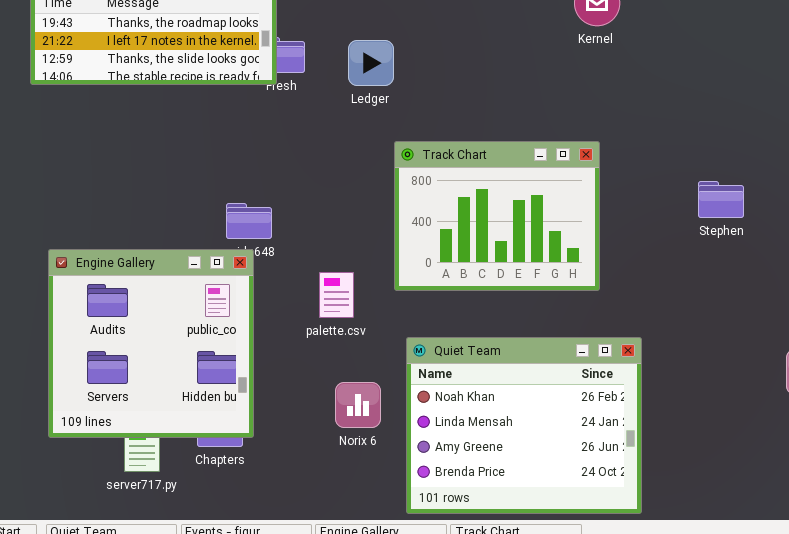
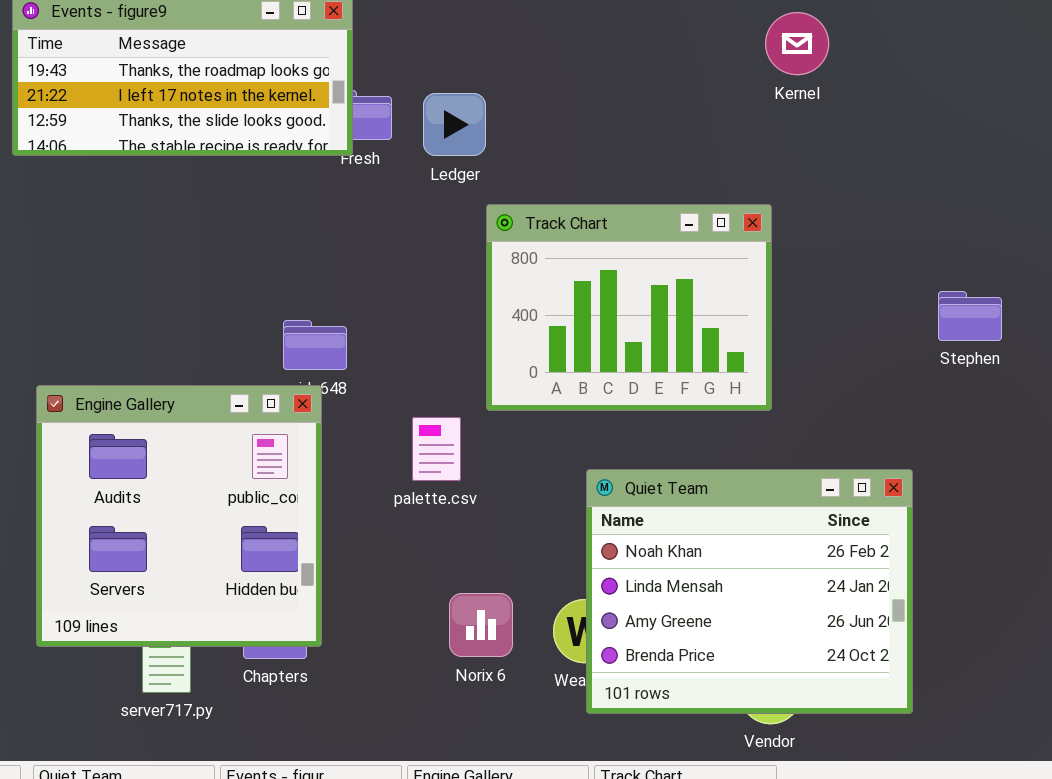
Ledger: [348,40,394,86] -> [423,93,486,156], moved
Track Chart: [394,141,600,291] -> [486,204,772,411], moved
Quiet Team: [406,337,642,514] -> [586,469,913,714], moved
Norix 6: [335,382,381,428] -> [449,593,513,657], moved

